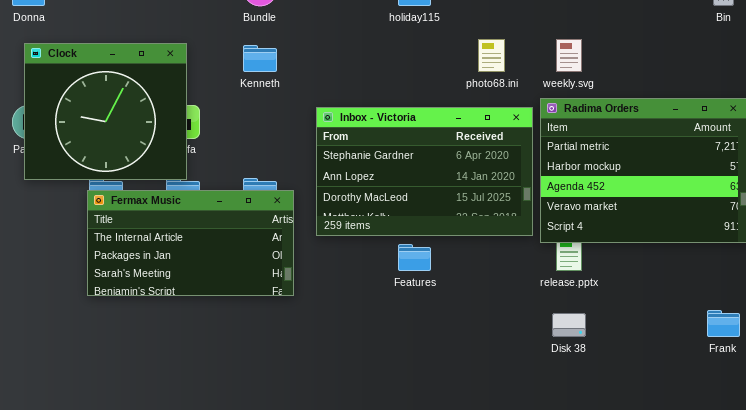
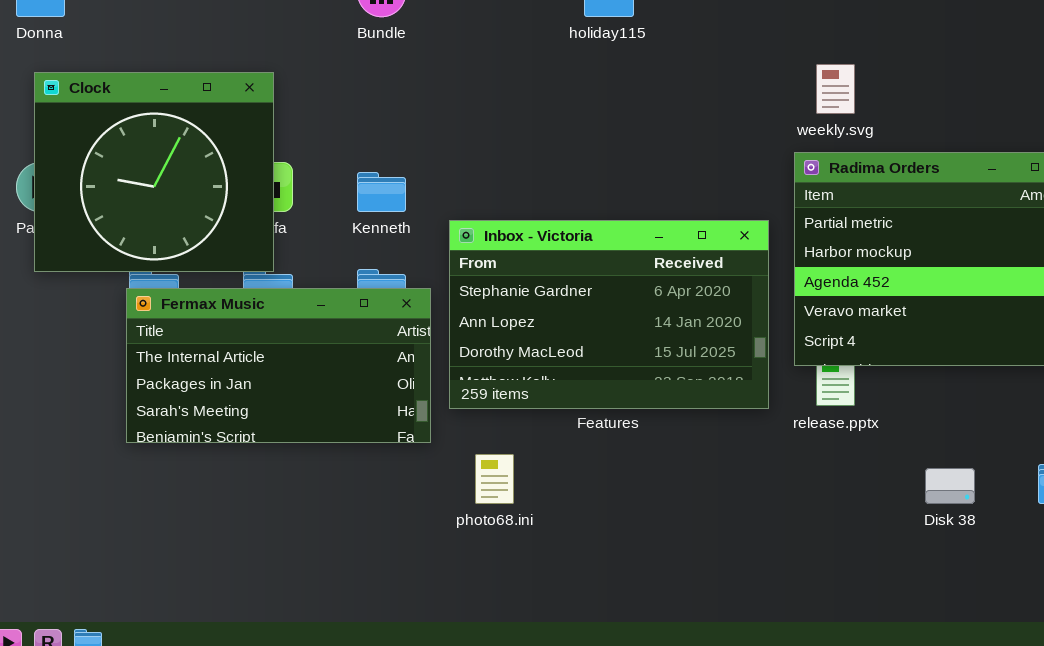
photo68.ini: [478,39,505,72] -> [475,454,514,504], moved
Kenneth: [243,45,277,72] -> [357,172,406,212], moved
Inbox - Victoria: [316,107,533,236] -> [449,220,769,409], moved
Disk 38: [552,313,586,337] -> [925,468,975,504], moved

